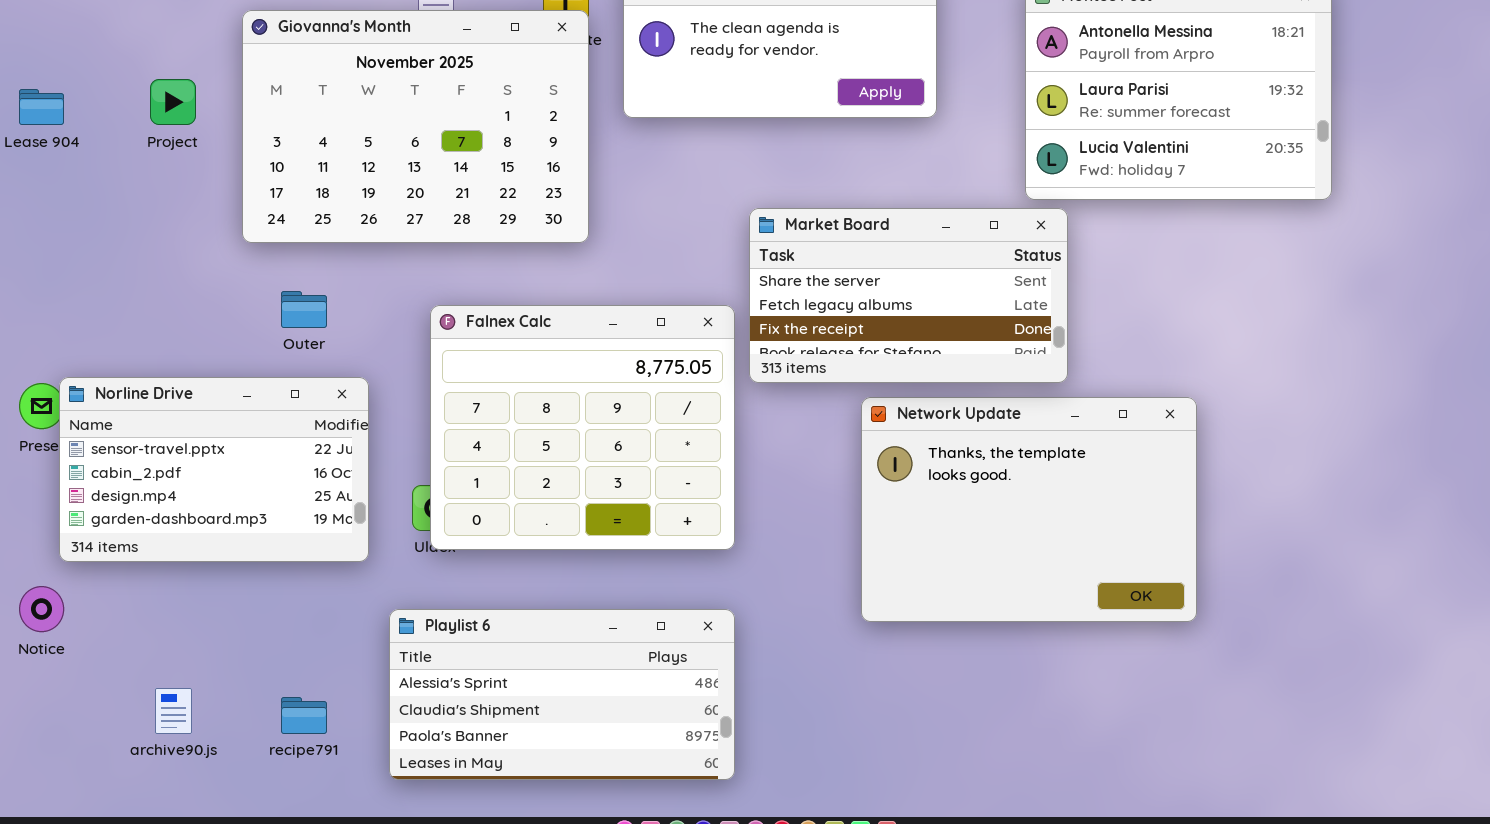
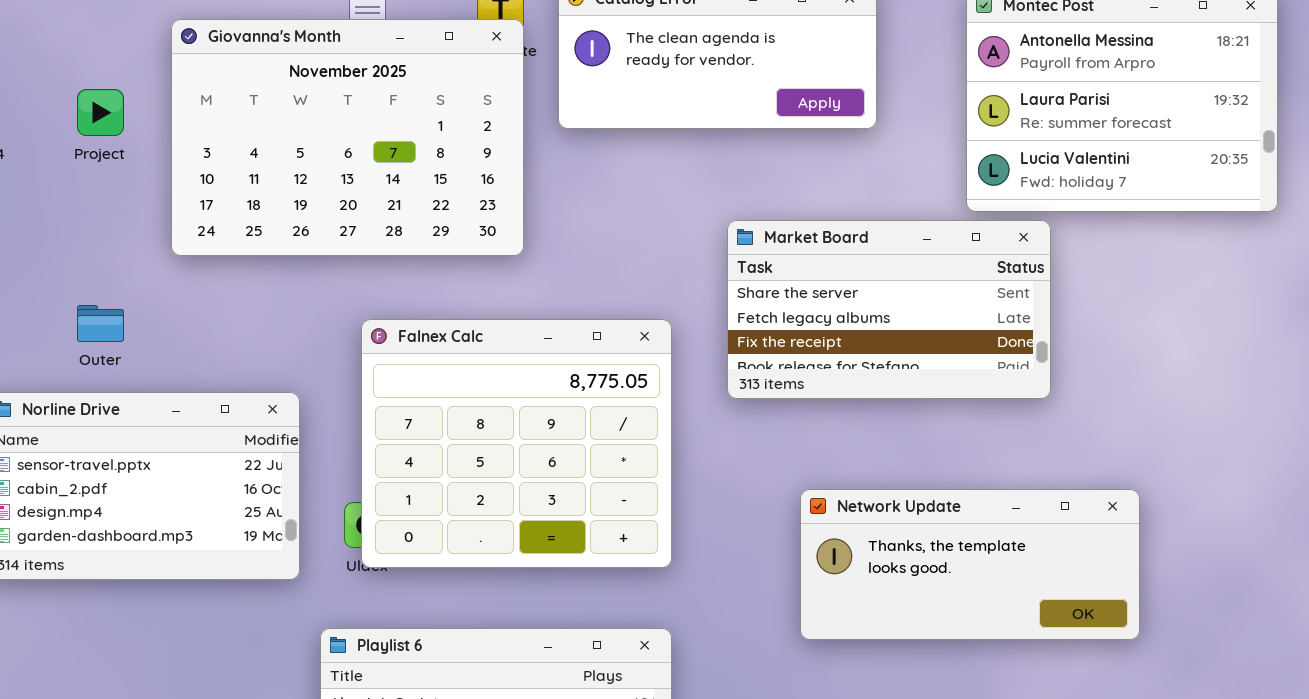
Market Board: [749,208,1068,383] -> [727,220,1051,399], moved
Outer: [281,291,327,328] -> [77,305,124,342], moved
Network Update: [861,397,1197,622] -> [800,489,1140,640], resized

